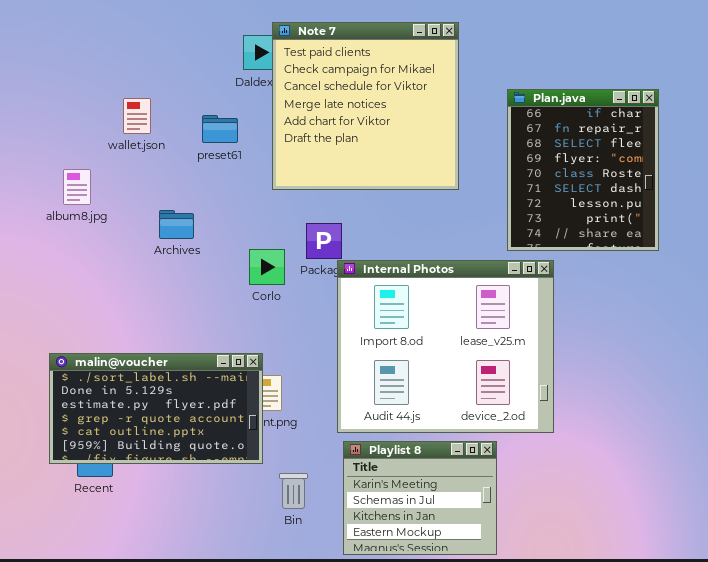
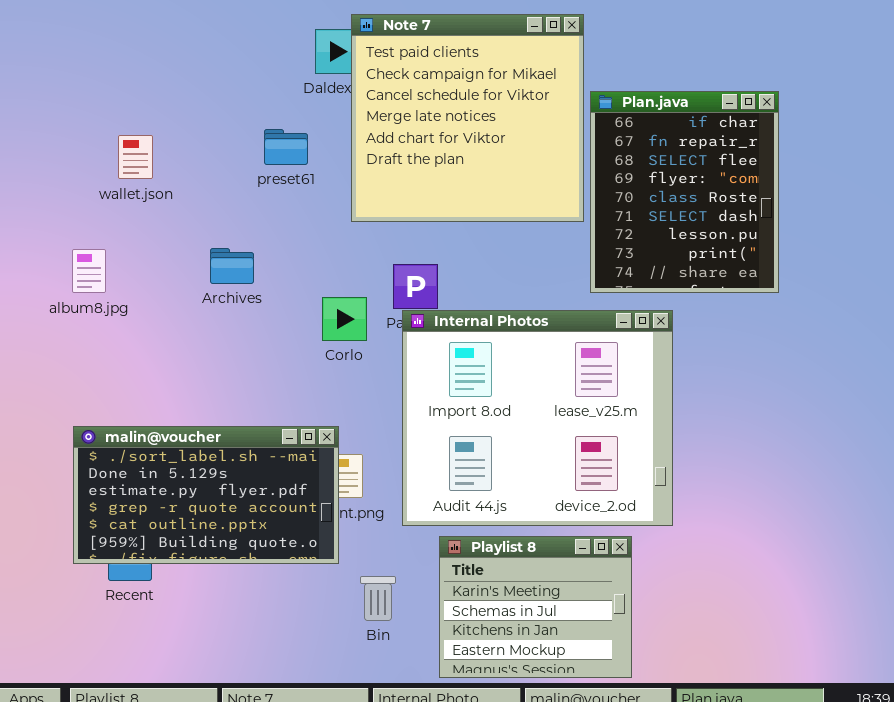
Plan.java: [507,89,659,251] -> [590,91,779,293], moved
wallet.json: [123,98,151,134] -> [118,135,153,179], moved
album8.jpg: [63,169,91,205] -> [72,249,106,293], moved
Internal Photos: [337,260,554,433] -> [402,310,673,526], moved

